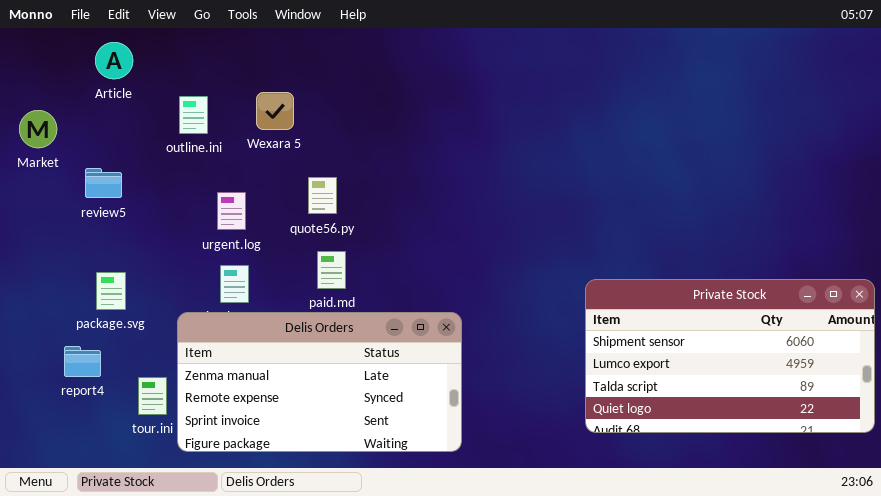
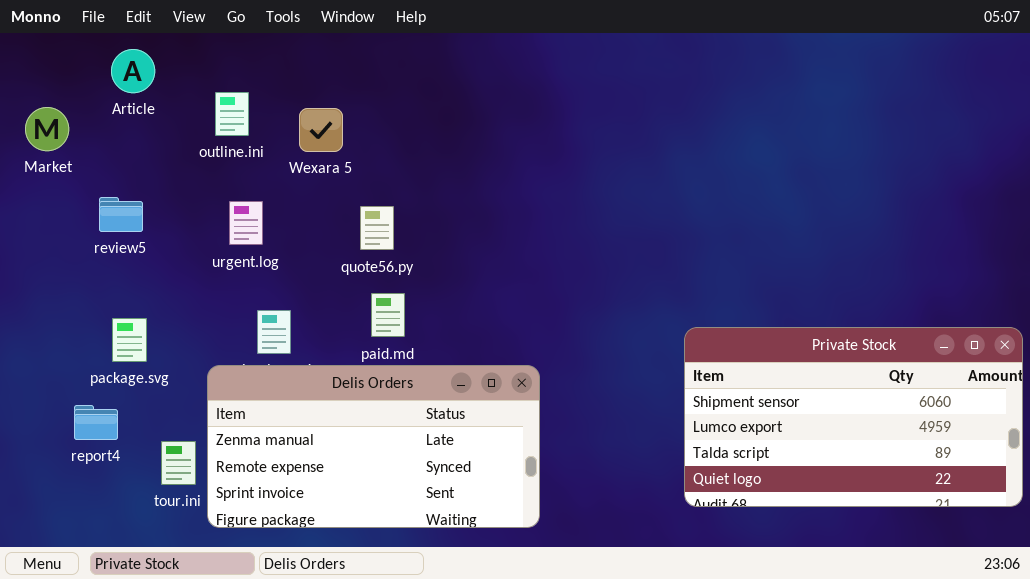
outline.ini: [179,96,208,134] -> [215,92,249,136], moved
Market: [19,110,57,148] -> [25,107,69,151], moved
urgent.log: [217,192,246,230] -> [229,201,263,245], moved

